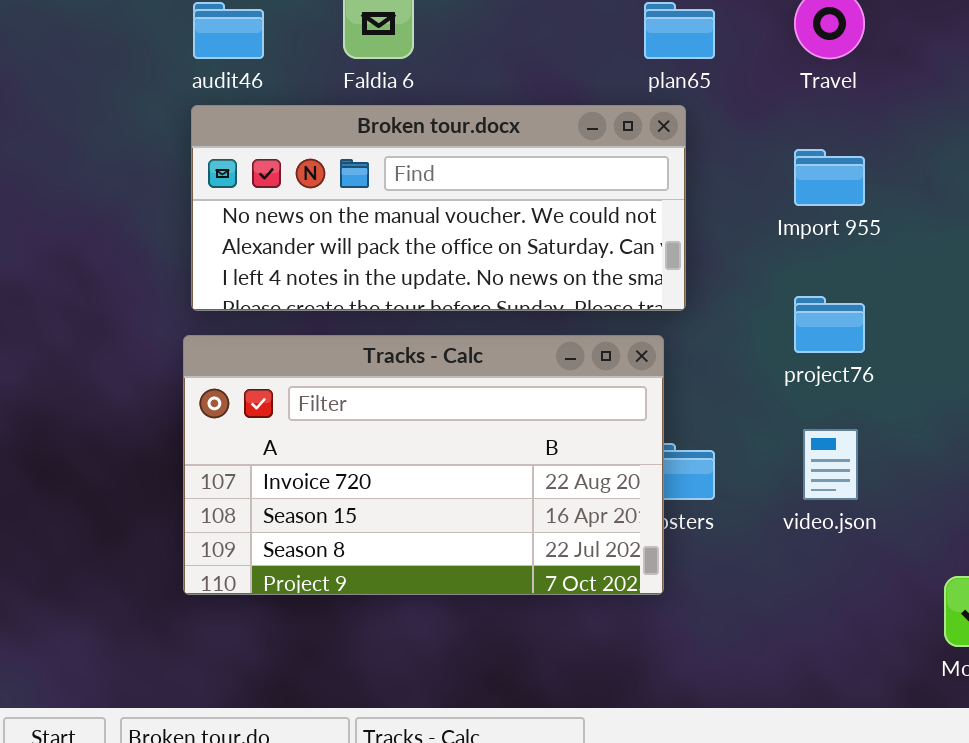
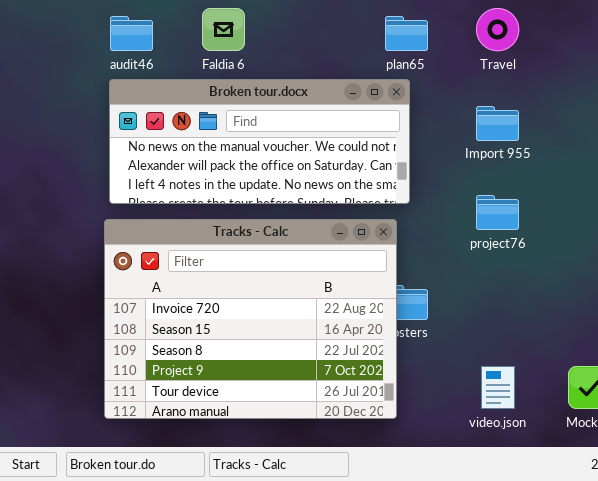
Tracks - Calc: [183,335,664,595] -> [104,219,397,419], resized
video.json: [803,429,858,500] -> [481,366,515,409], moved

